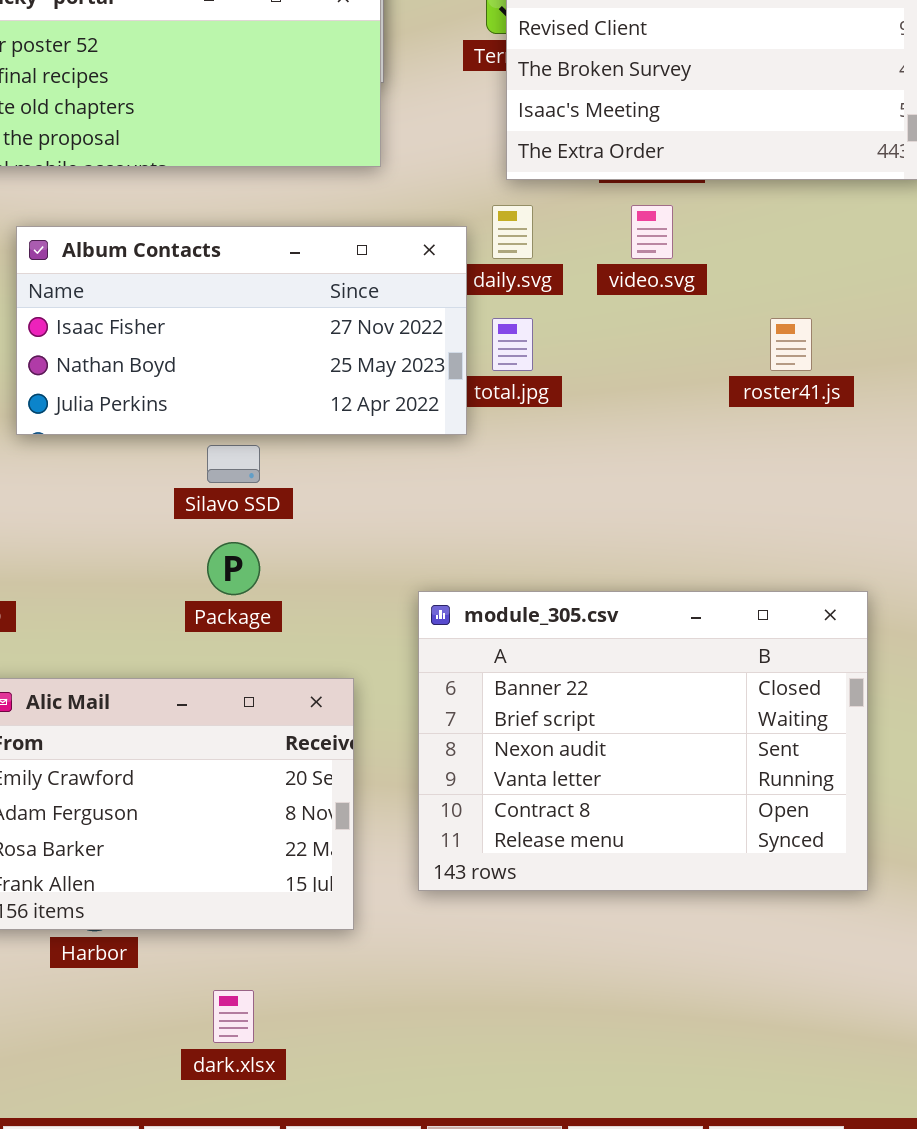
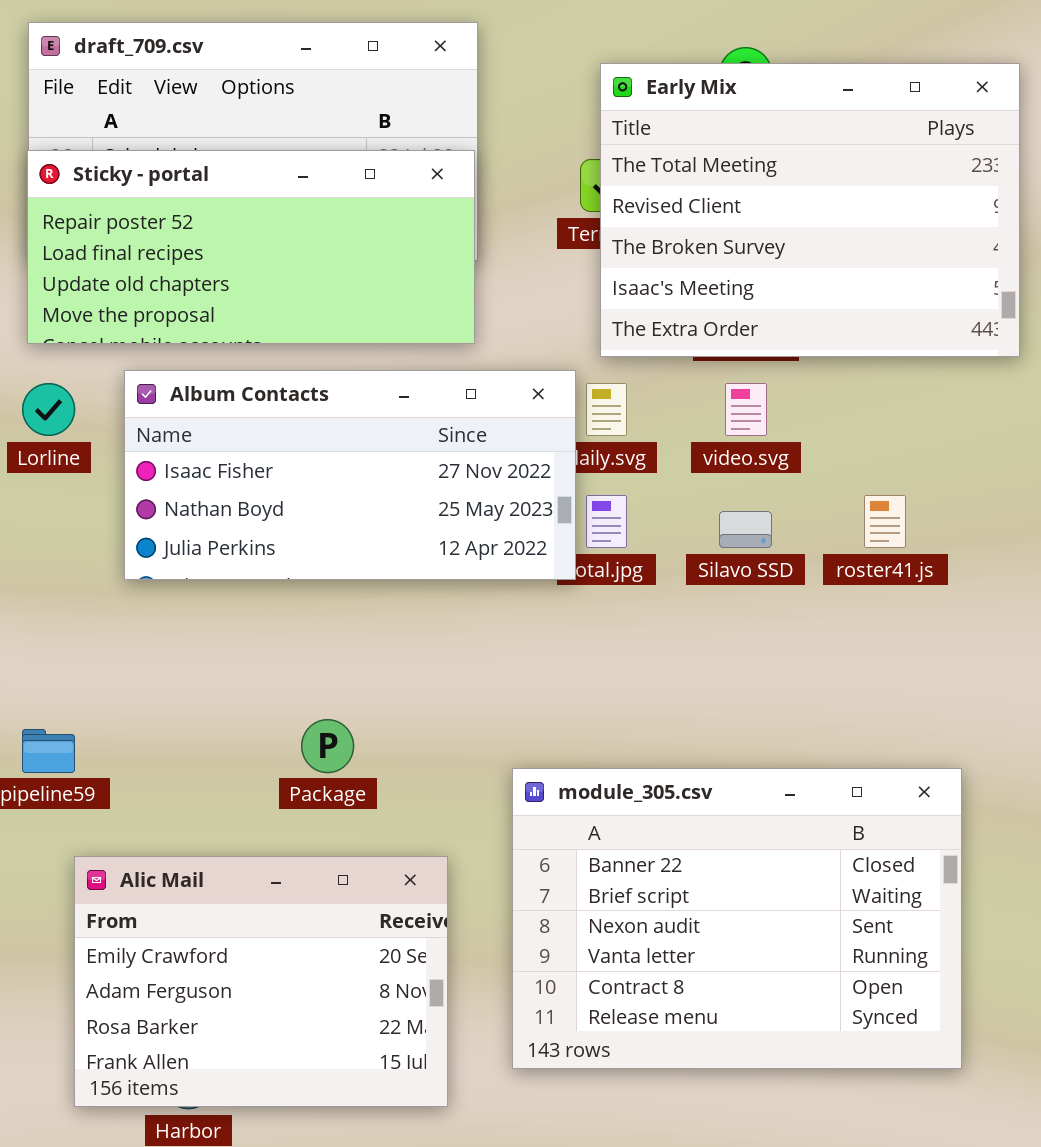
Album Contacts: [16,226,467,435] -> [124,370,576,580], moved
Silavo SSD: [207,445,260,483] -> [719,511,772,548], moved

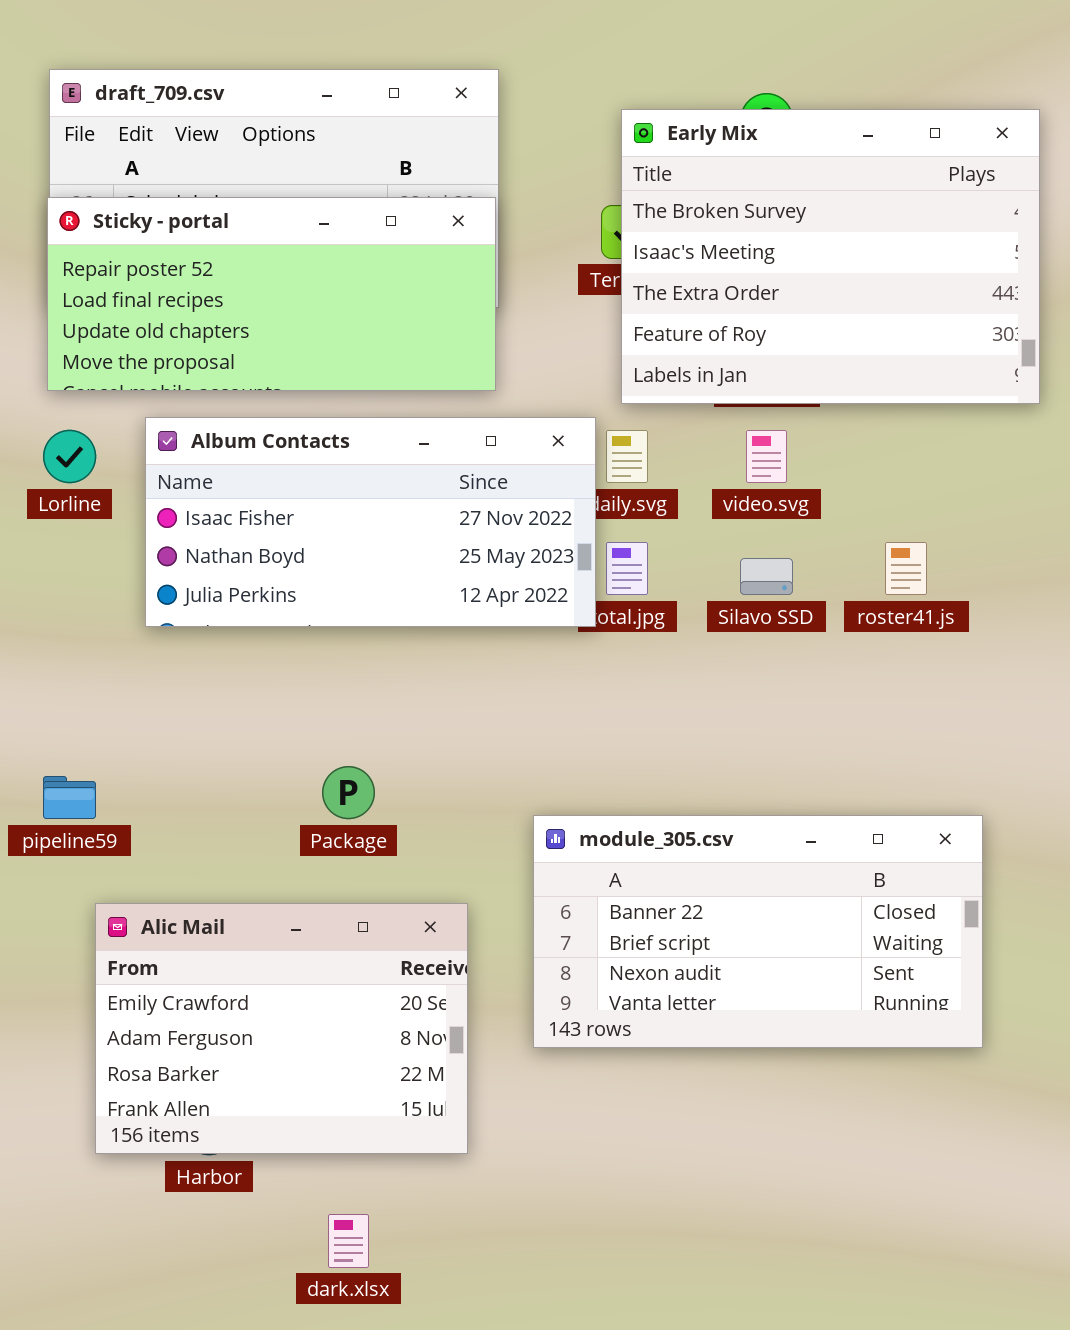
Early Mix: [600,63,1020,357] -> [621,109,1040,404], scrolled down 2 rows
module_305.csv: [512,768,962,1069] -> [533,815,983,1048], resized

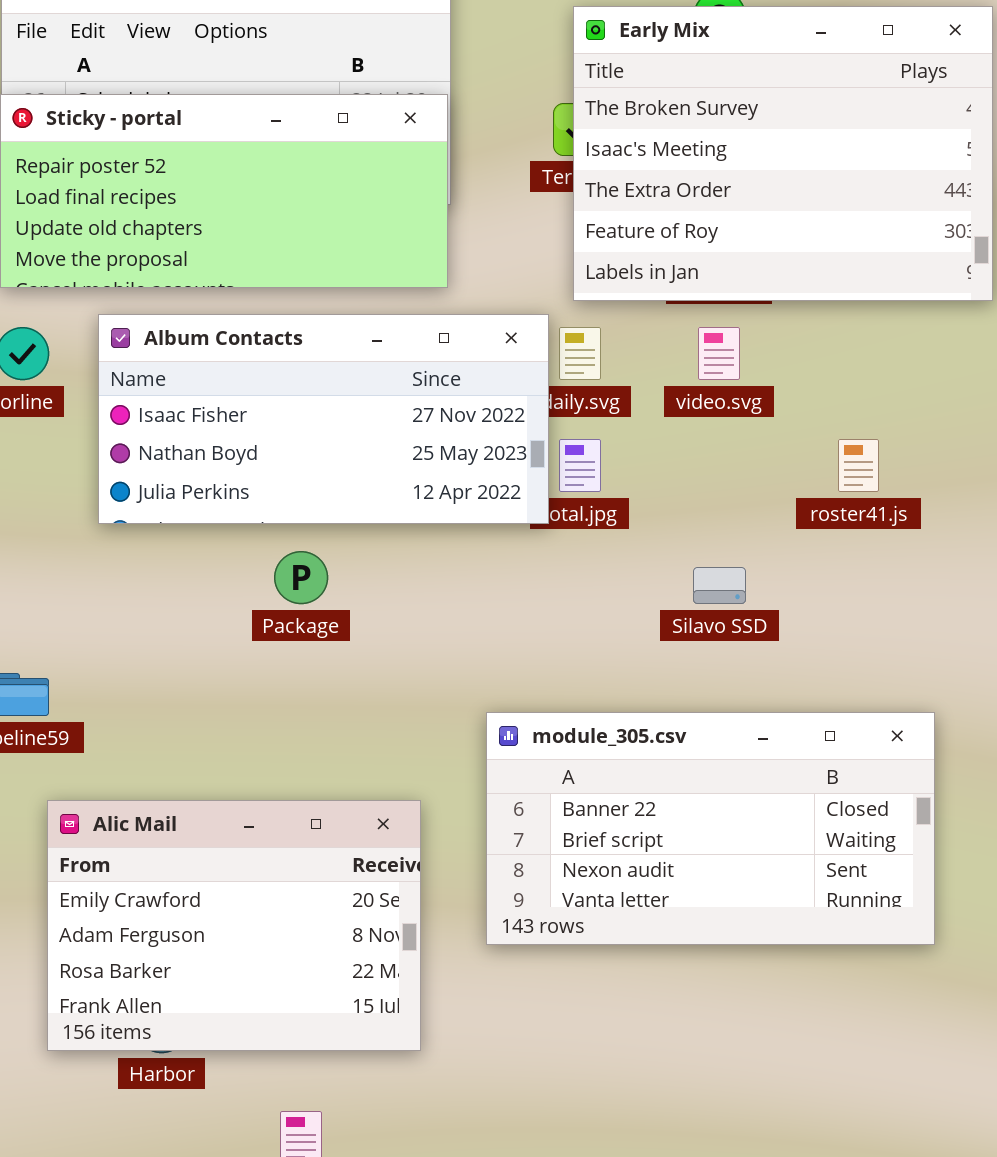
Silavo SSD: [740,558,793,595] -> [693,567,746,604], moved
Package: [322,766,375,819] -> [274,551,328,604], moved

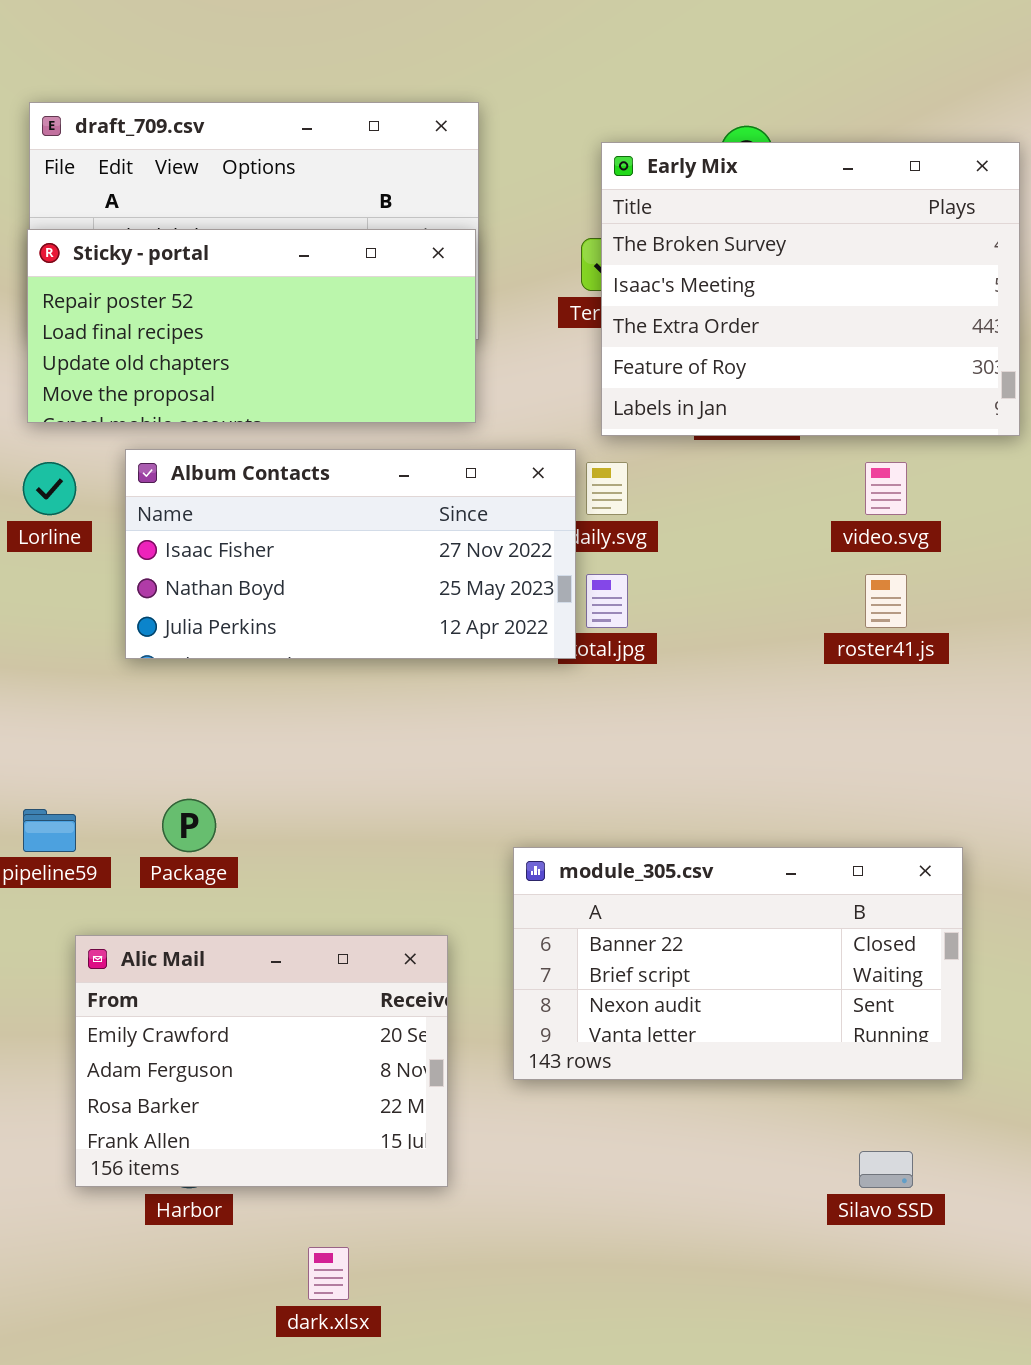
video.svg: [698,327,740,380] -> [865,462,907,515], moved
Package: [274,551,328,604] -> [162,799,216,852], moved
Silavo SSD: [693,567,746,604] -> [859,1151,913,1188], moved

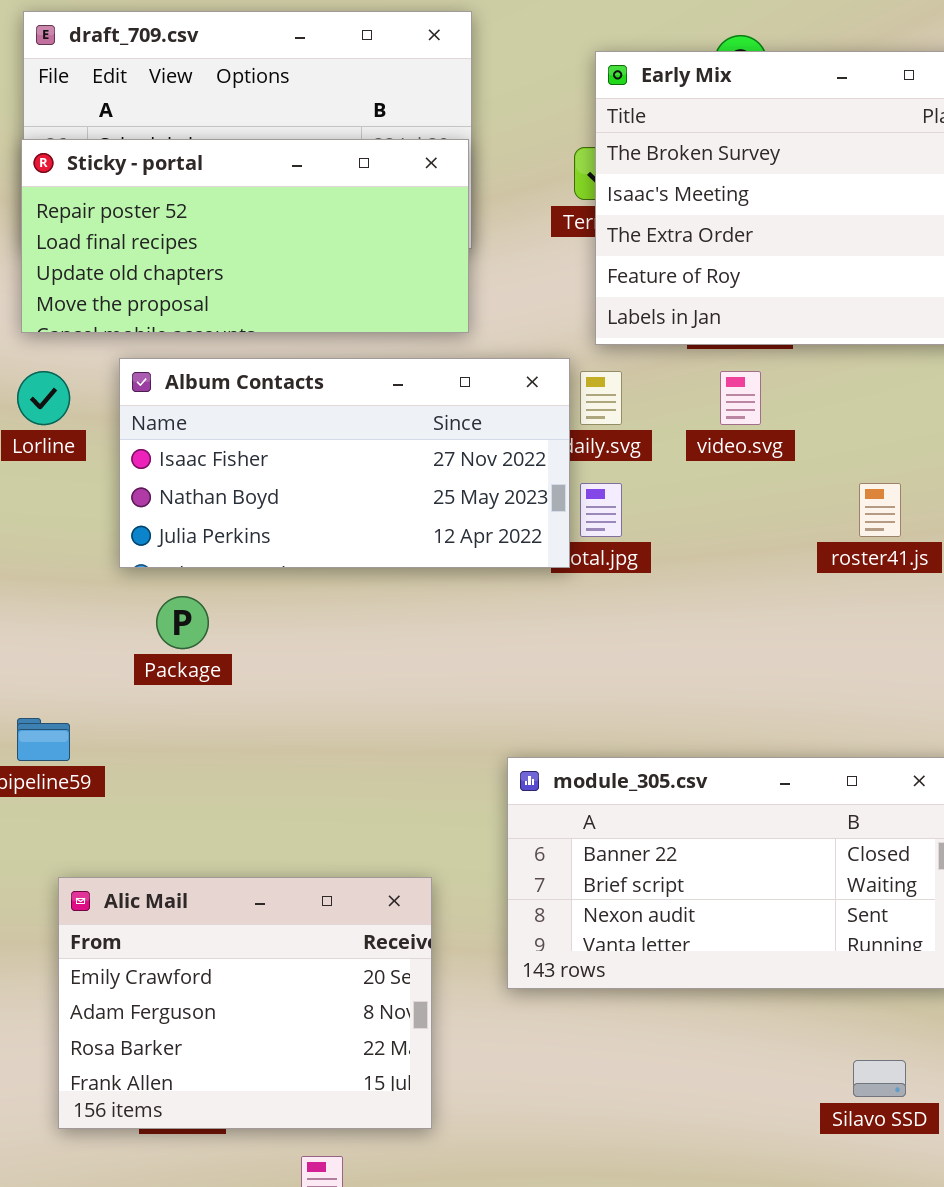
video.svg: [865,462,907,515] -> [720,371,761,425], moved
Package: [162,799,216,852] -> [156,596,209,649], moved
Alic Mail: [75,935,448,1187] -> [58,877,432,1129], moved

